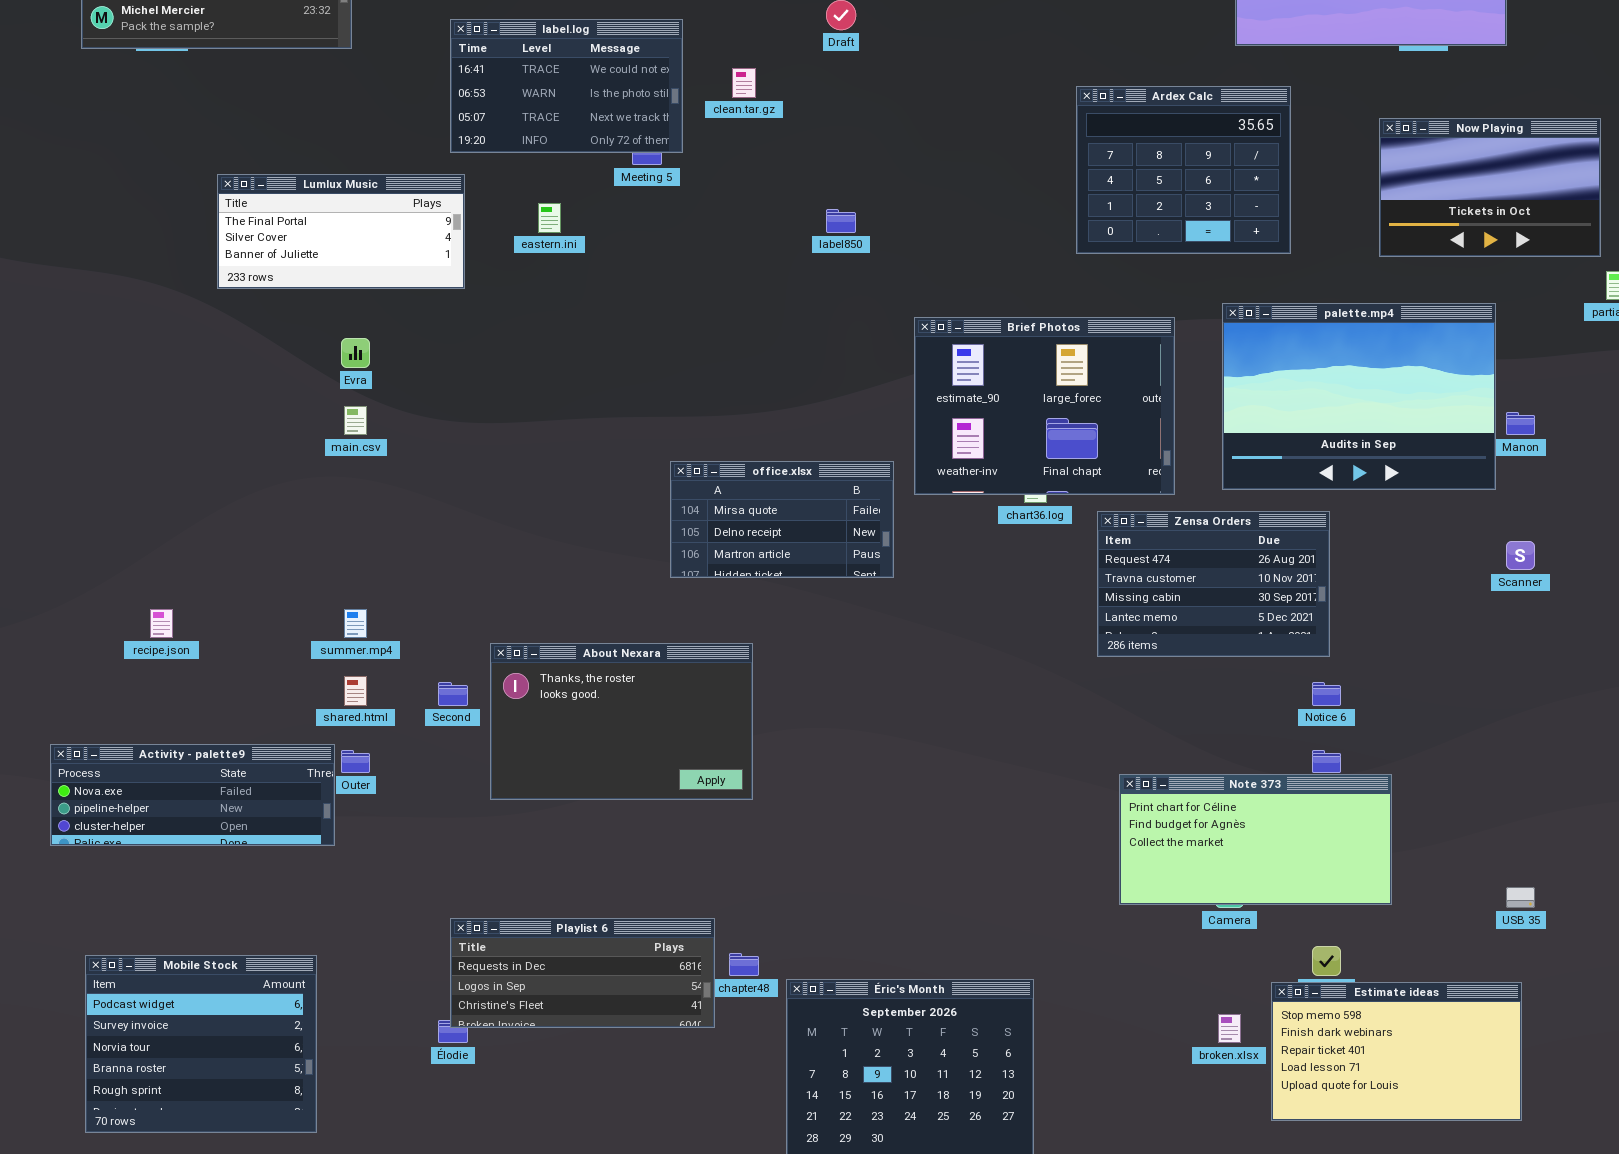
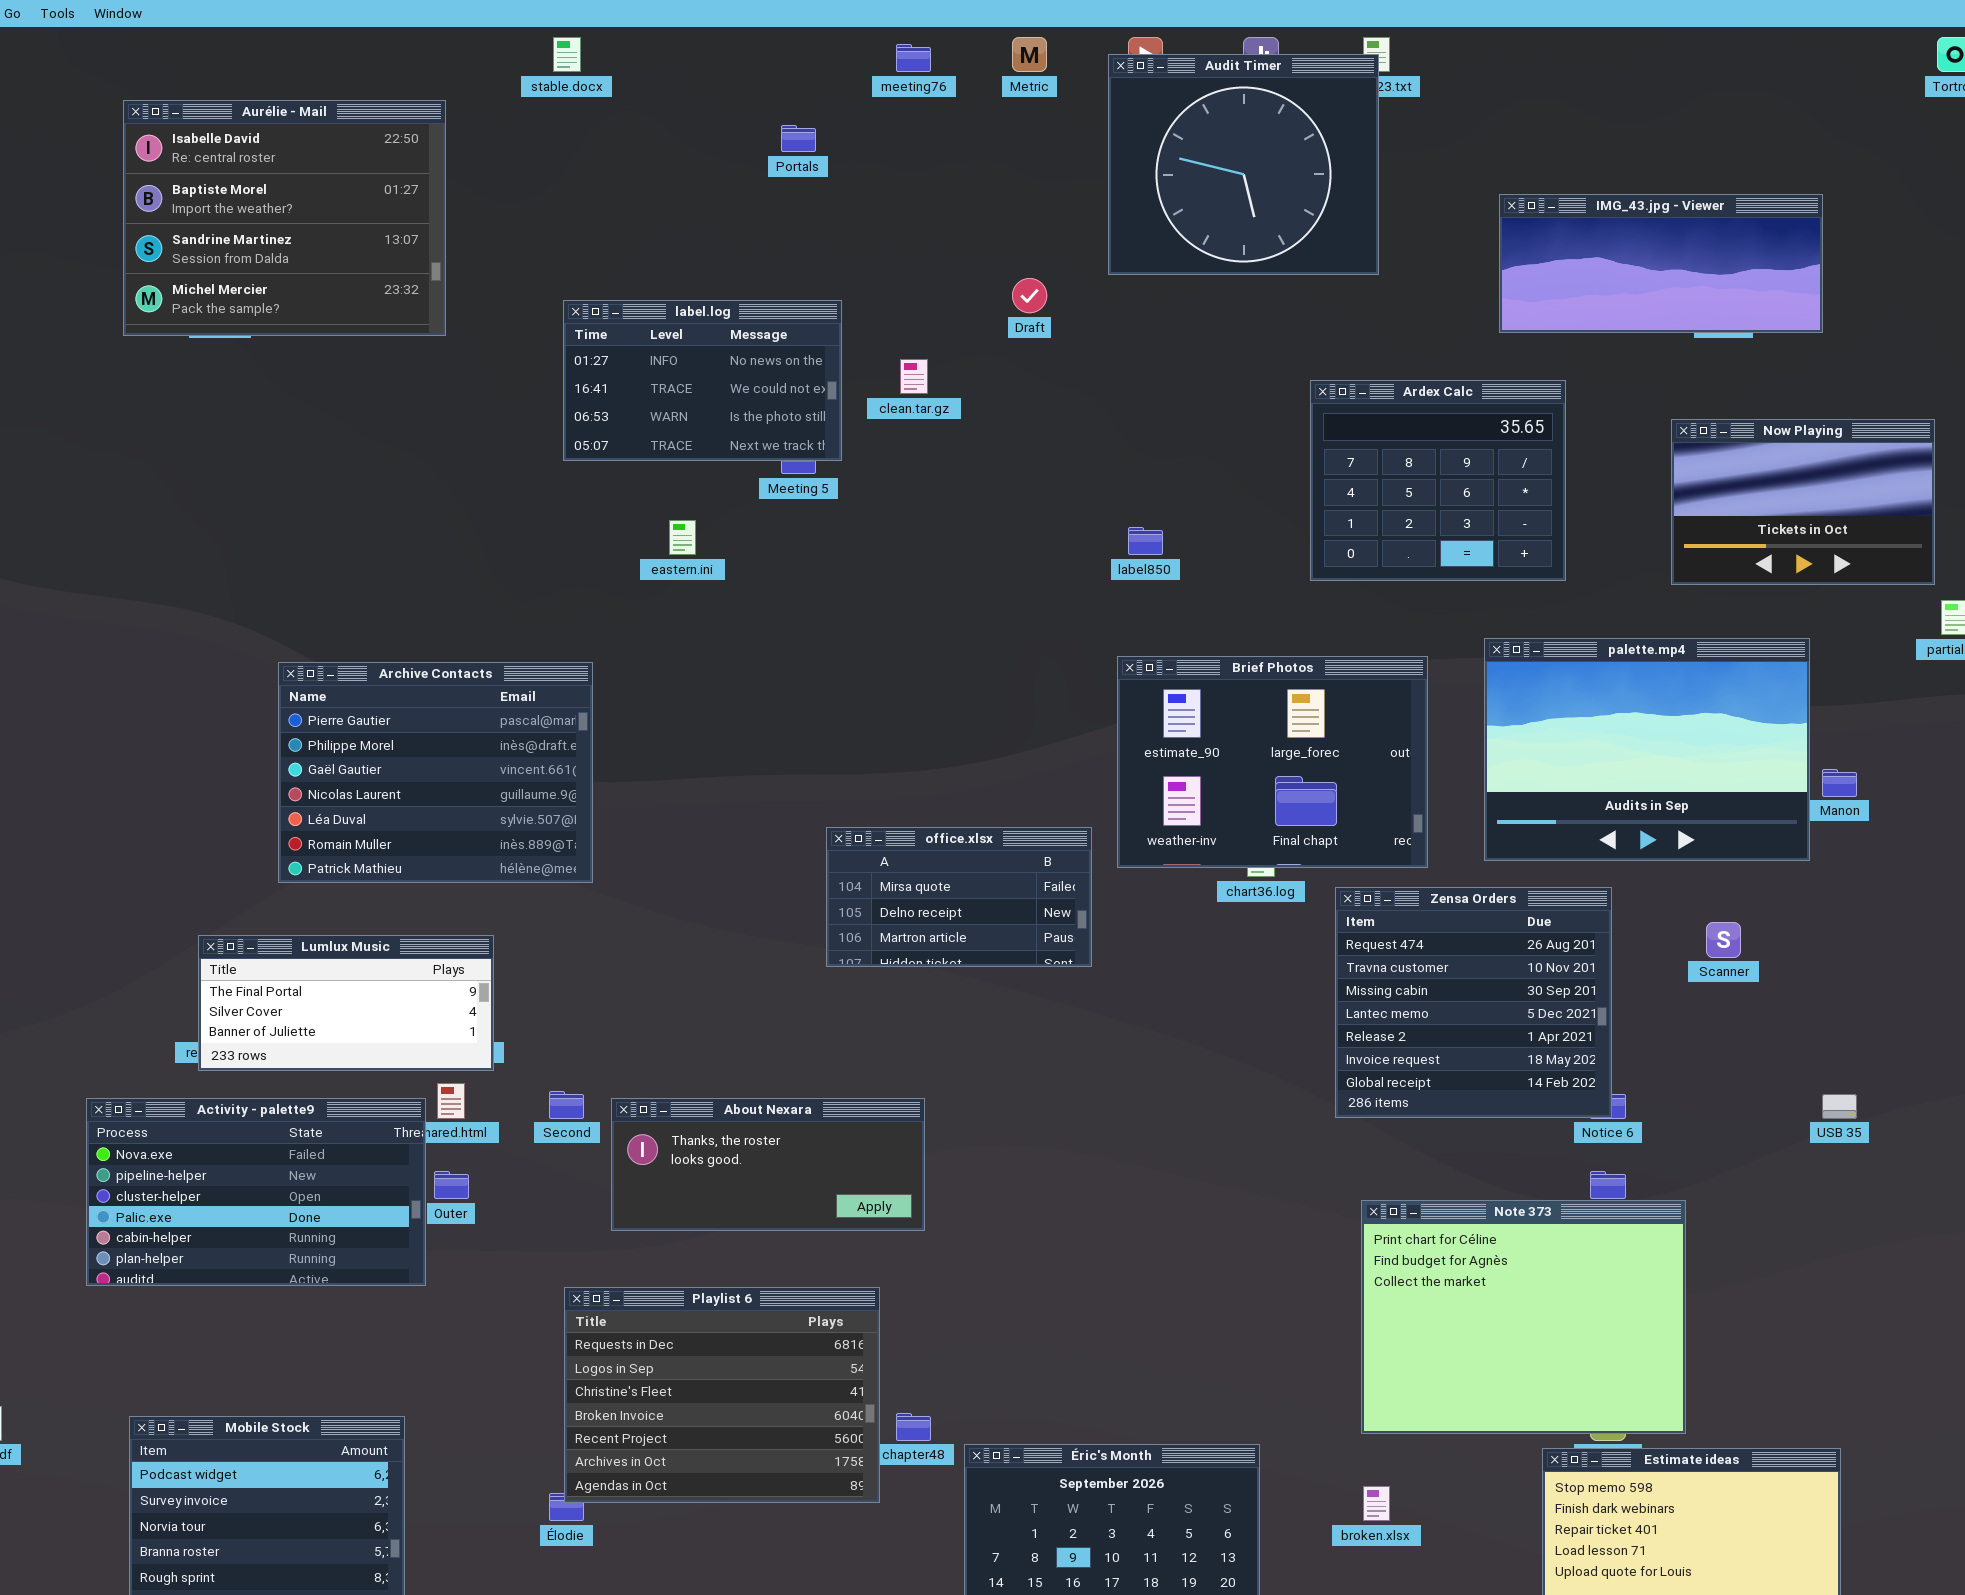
label.log: [450,19,683,153] -> [563,300,842,461], scrolled up 1 row
Lumlux Music: [217,174,465,289] -> [198,935,494,1071], moved
label850: [826,209,856,233] -> [1128,527,1163,555], moved
Archive Contacts: none -> [278,662,593,883], opened
Zensa Orders: [1097,511,1330,657] -> [1335,887,1612,1118], resized
Scanner: [1506,541,1535,570] -> [1706,922,1741,958], moved
About Nexara: [490,643,753,800] -> [611,1098,925,1231], resized
Activity - palette9: [50,744,335,846] -> [86,1098,426,1286], resized
Note 373: [1119,774,1392,905] -> [1361,1200,1686,1434], resized
USB 35: [1506,887,1535,908] -> [1822,1094,1857,1119], moved
Playlist 6: [450,918,715,1028] -> [564,1287,880,1503], resized
broken.xlsx: [1218,1014,1241,1043] -> [1363,1486,1390,1521], moved

